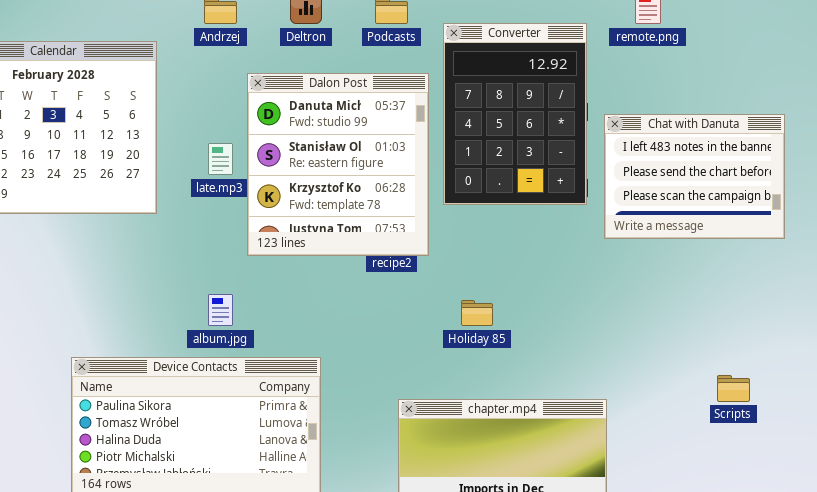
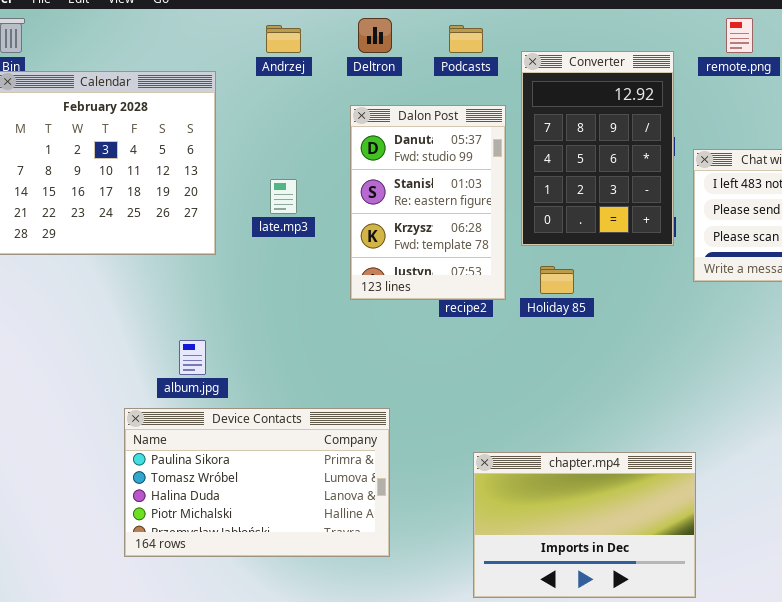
Dalon Post: [247,73,429,256] -> [350,105,506,300], resized
album.jpg: [208,294,233,326] -> [179,340,206,375], moved
Holiday 85: [461,300,493,326] -> [540,266,574,294], moved

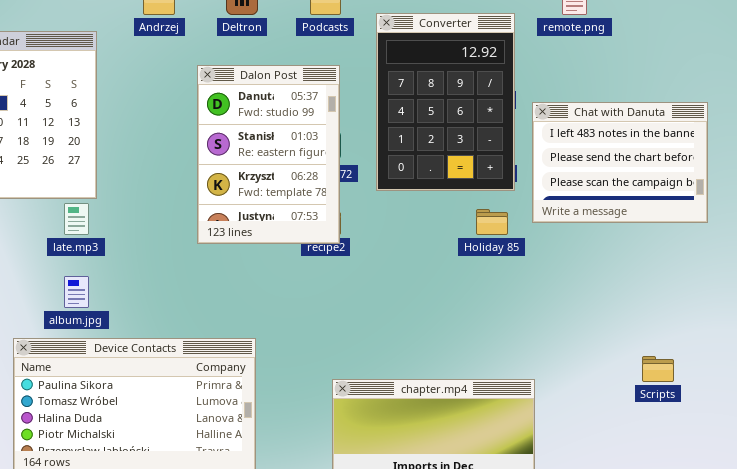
Dalon Post: [350,105,506,300] -> [197,65,340,244], moved
late.mp3: [270,179,297,214] -> [64,203,89,235], moved
Holiday 85: [540,266,574,294] -> [476,209,508,235], moved

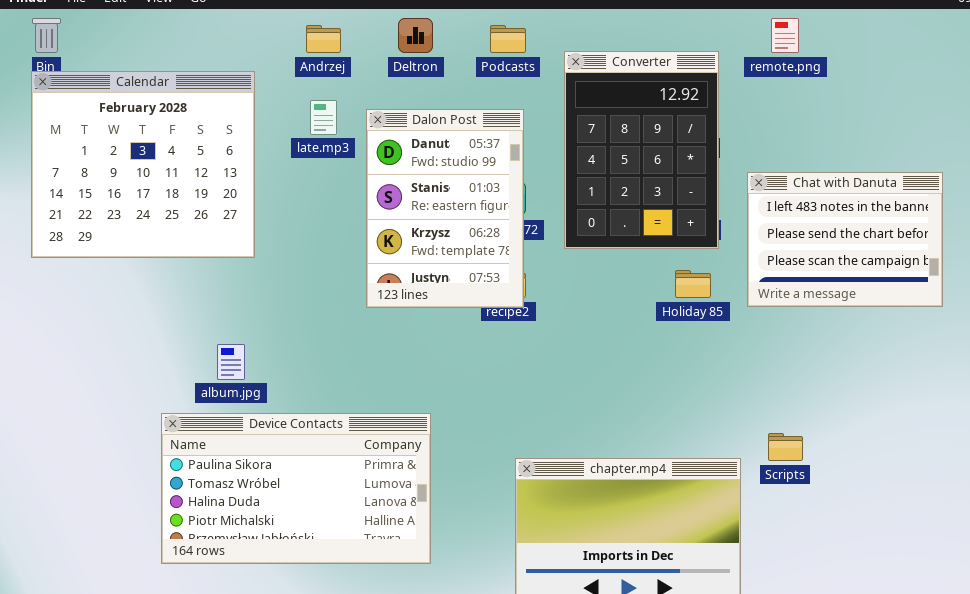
Chat with Danuta: [532,102,708,223] -> [747,172,943,307], moved
late.mp3: [64,203,89,235] -> [310,100,337,135], moved
Scripts: [642,356,674,382] -> [768,433,803,461], moved

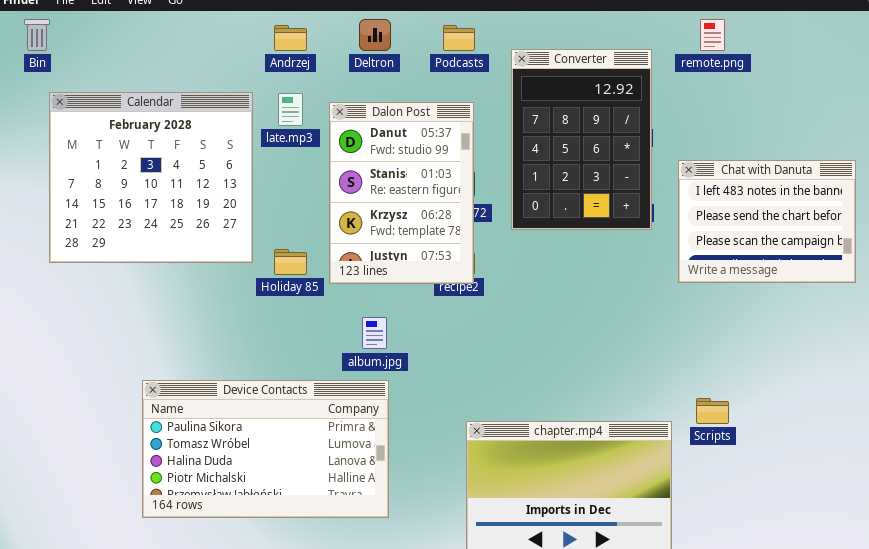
Calendar: [31,71,255,258] -> [49,92,253,263], moved
Holiday 85: [675,270,711,298] -> [274,249,307,275], moved
album.jpg: [217,344,245,380] -> [362,317,387,349], moved

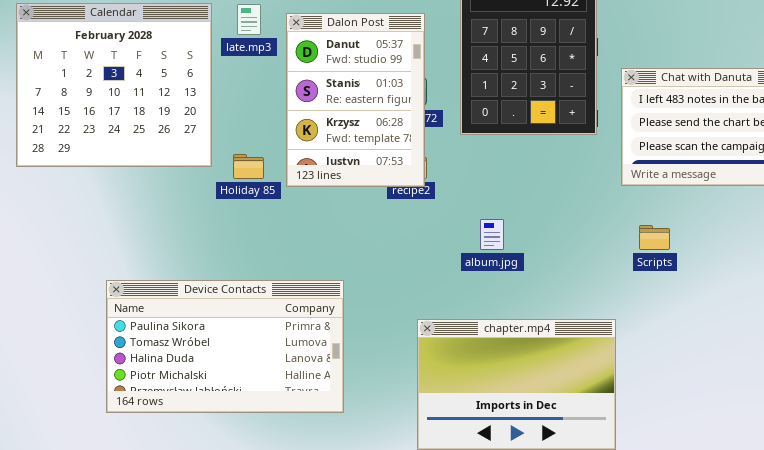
album.jpg: [362,317,387,349] -> [480,219,504,250], moved
Scripts: [696,398,729,424] -> [639,225,670,250], moved

